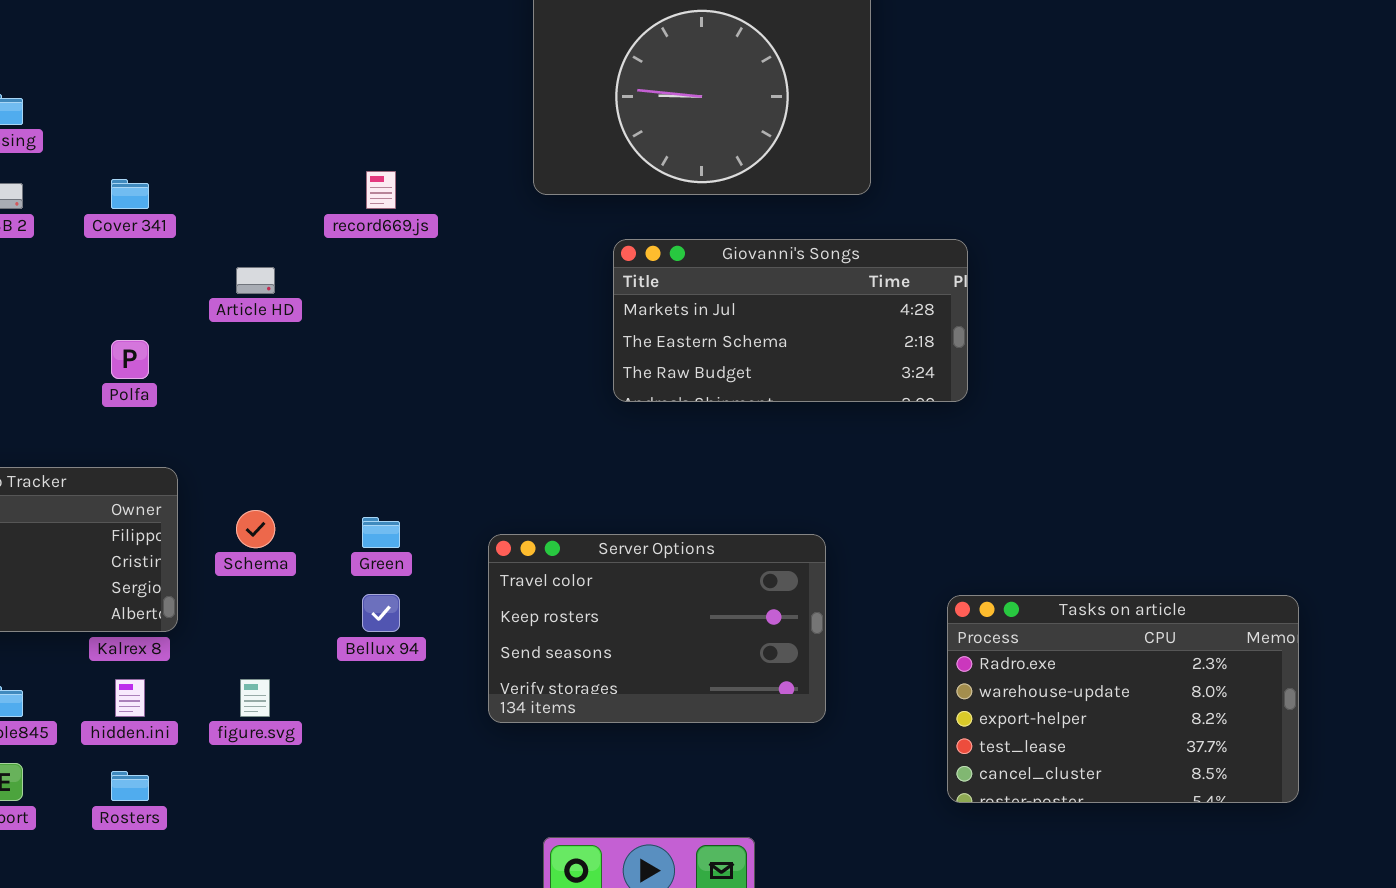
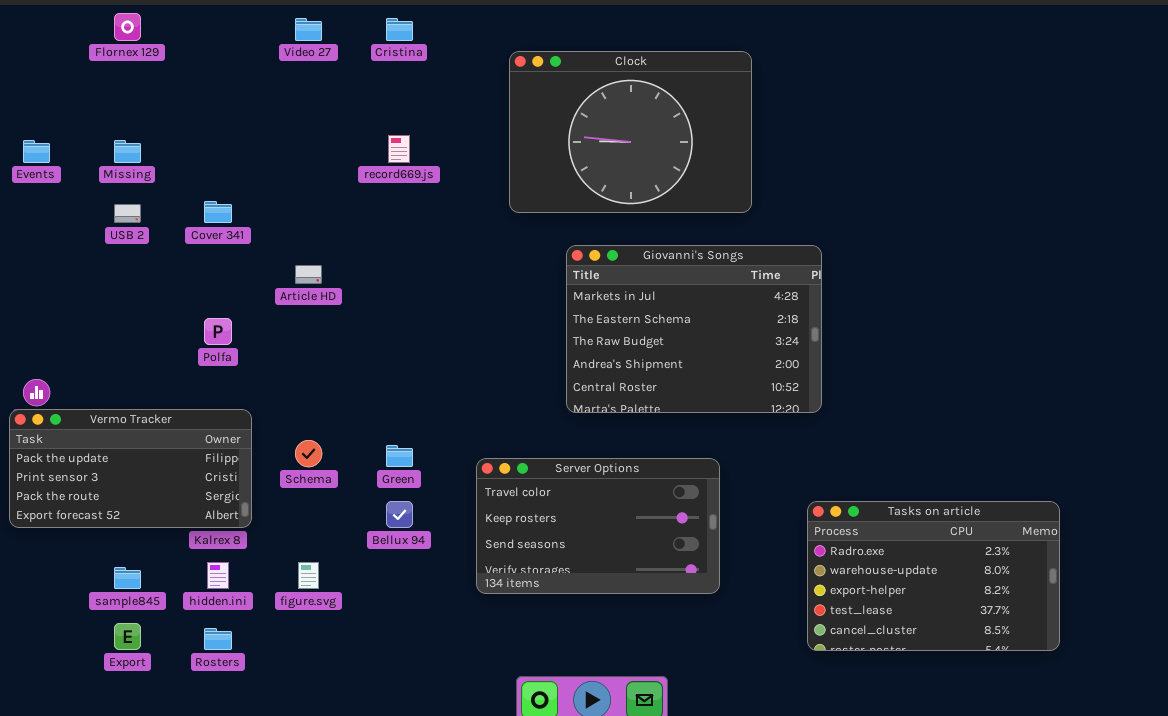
record669.js: [366,171,396,209] -> [388,135,410,163], moved
Giovanni's Songs: [613,239,968,402] -> [566,245,822,413], resized

